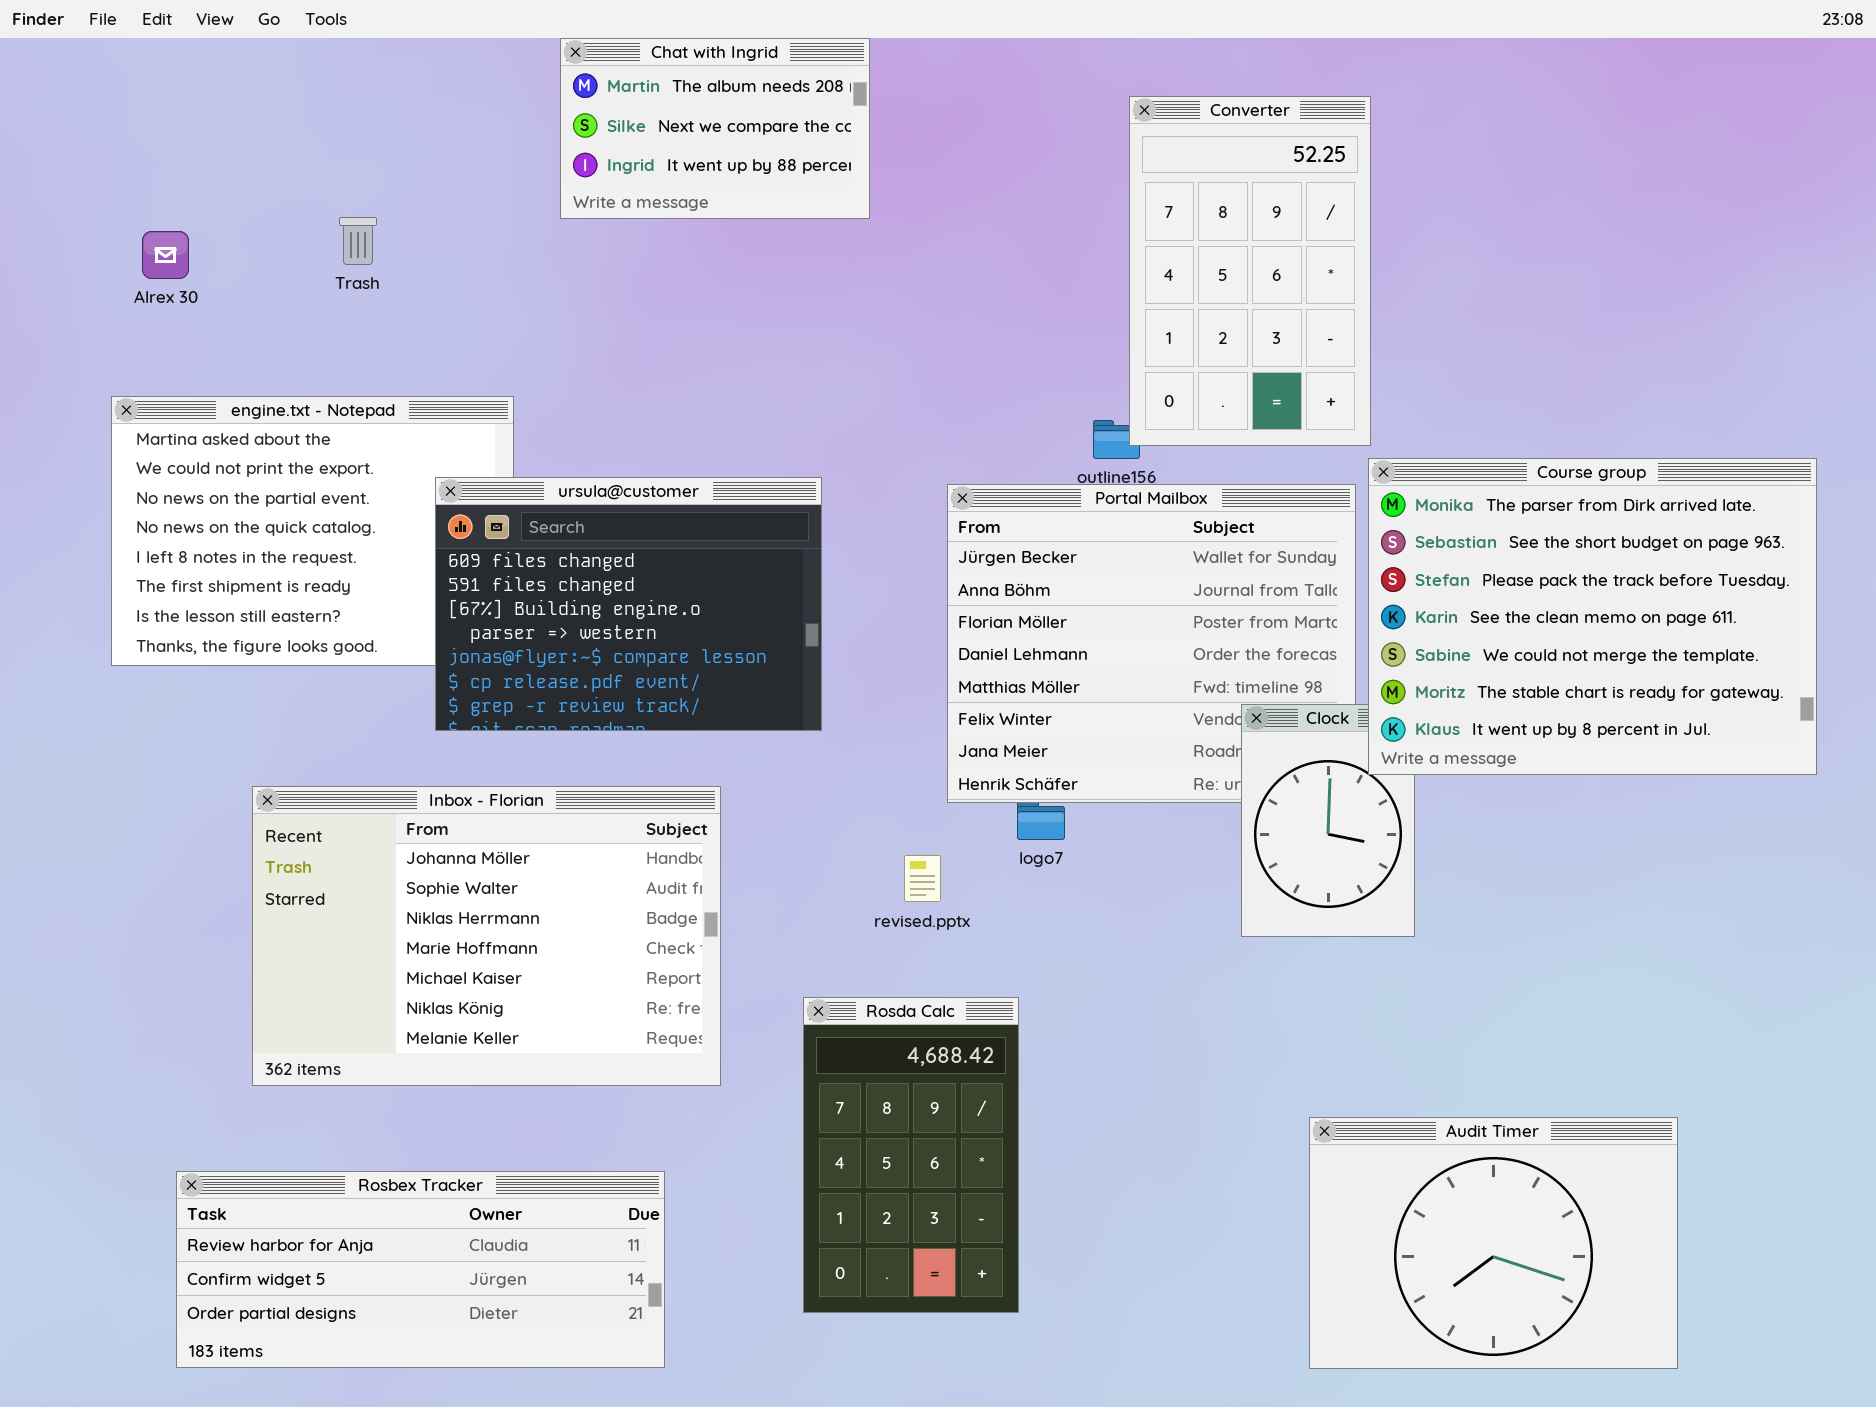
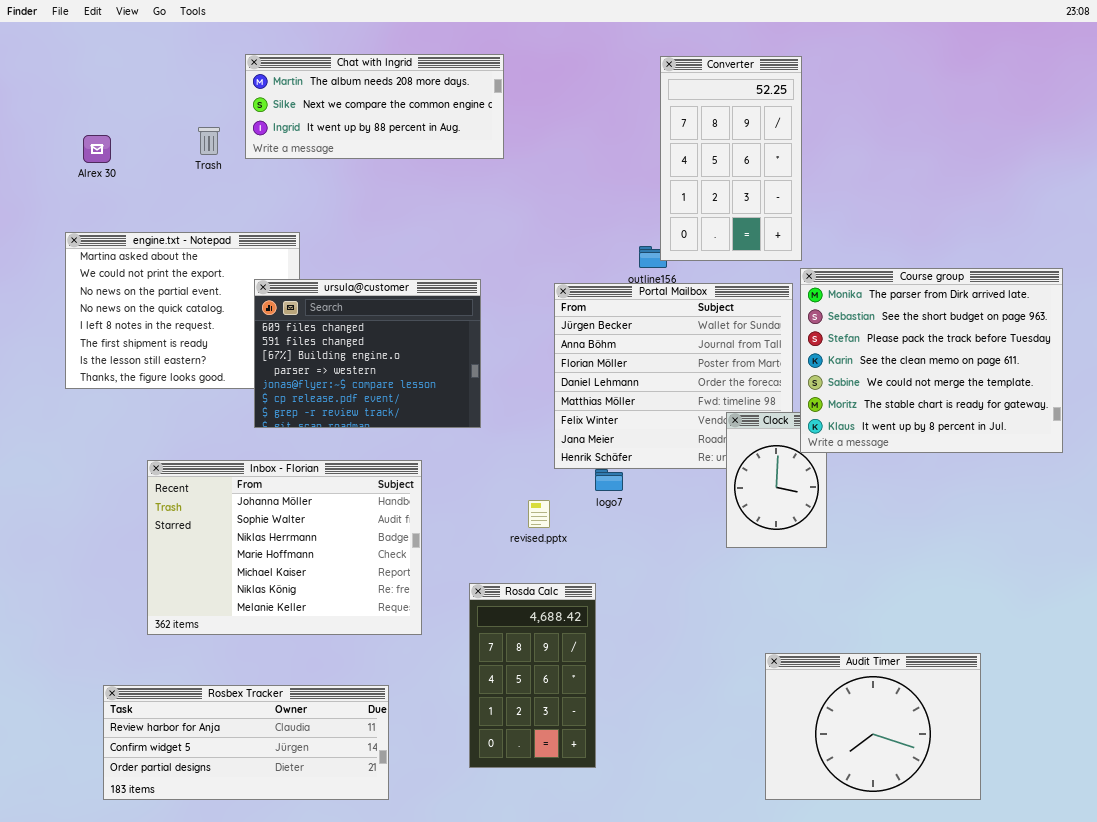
Chat with Ingrid: [560,38,870,219] -> [245,54,504,159], moved, resized

